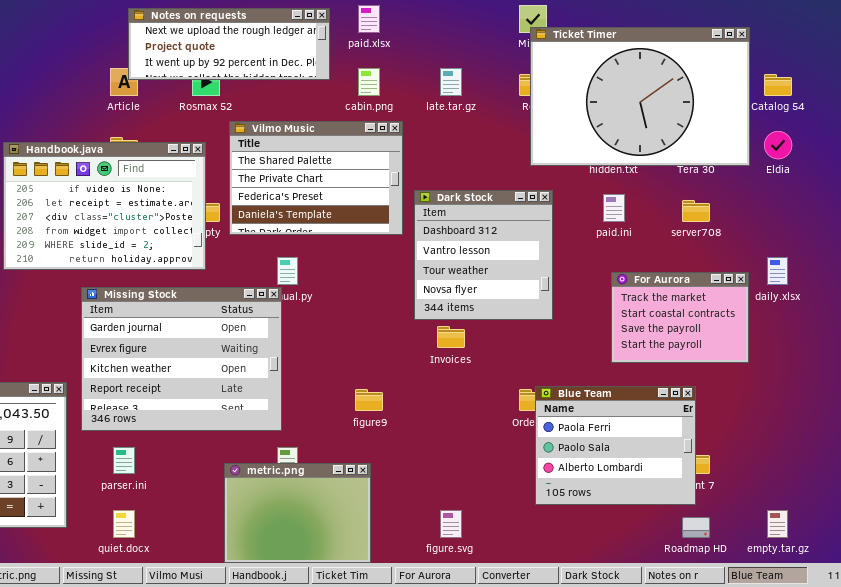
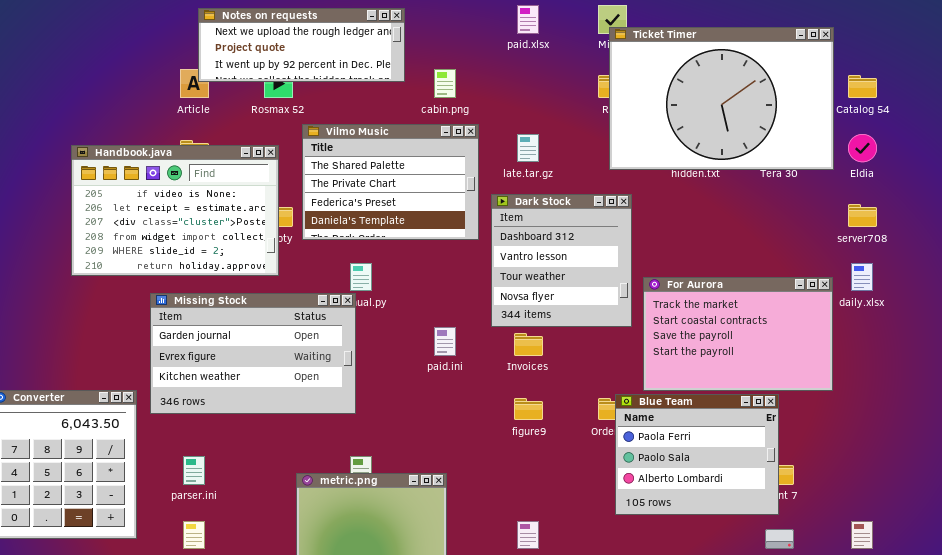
paid.xlsx: [358,5,380,33] -> [517,5,539,34], moved
late.tar.gz: [440,68,462,96] -> [517,134,539,162], moved
paid.ini: [603,194,625,222] -> [434,327,456,356], moved
server708: [682,200,710,222] -> [848,204,877,227], moved
For Aurora: [611,272,749,363] -> [643,277,833,391], resized
Missing Stock: [81,287,282,431] -> [150,293,356,414], resized
figure9: [355,389,383,411] -> [514,398,543,420], moved

